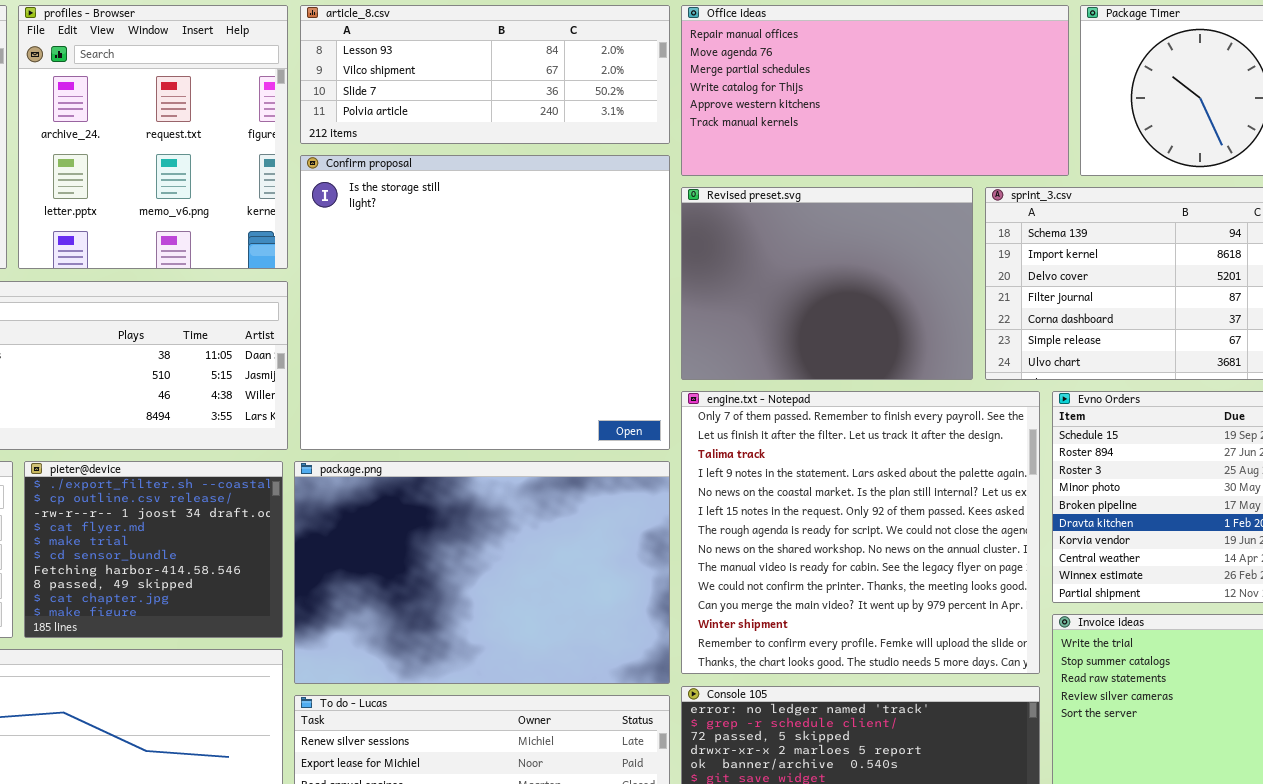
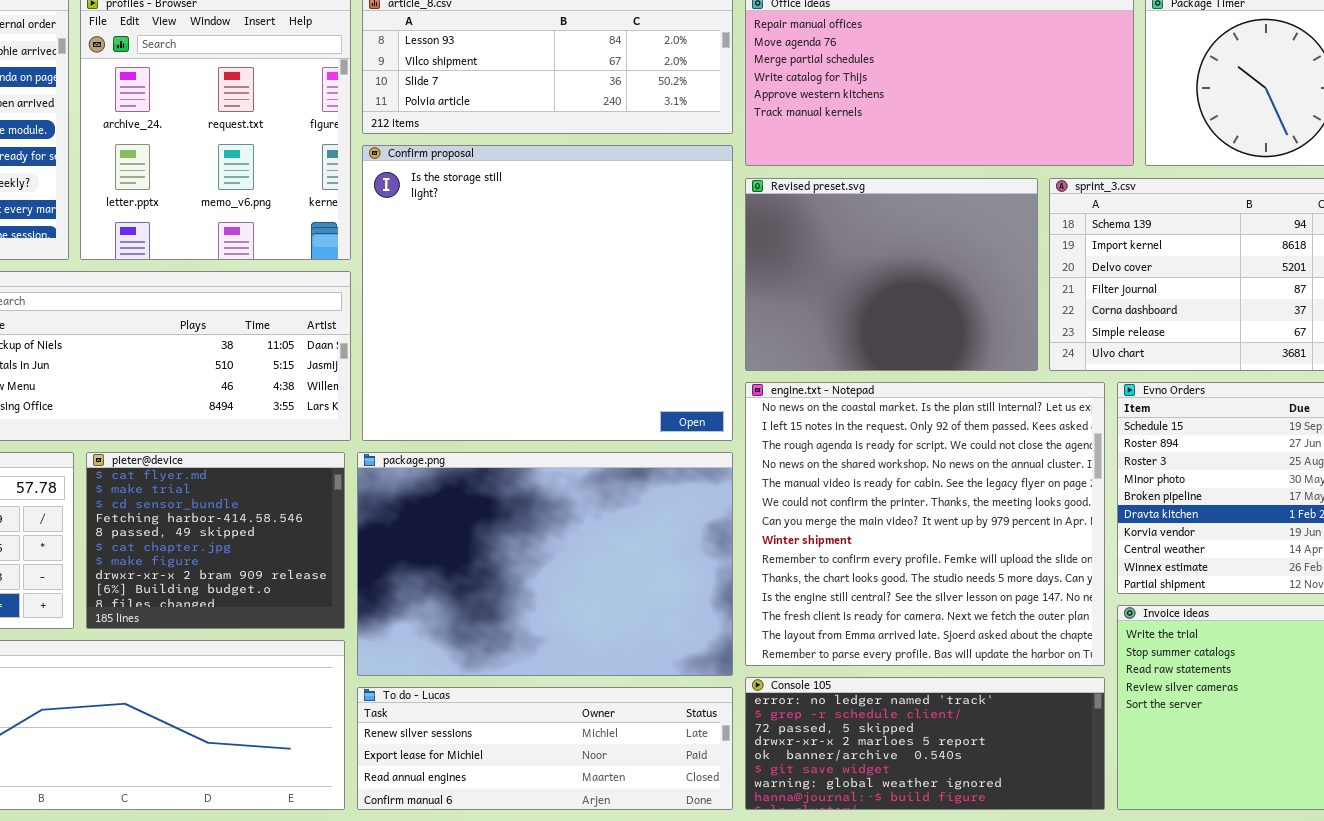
engine.txt - Notepad: [681,391,1040,674] -> [745,382,1105,666], scrolled down 4 rows
pieter@device: [24,461,283,638] -> [86,452,345,629], scrolled down 3 rows

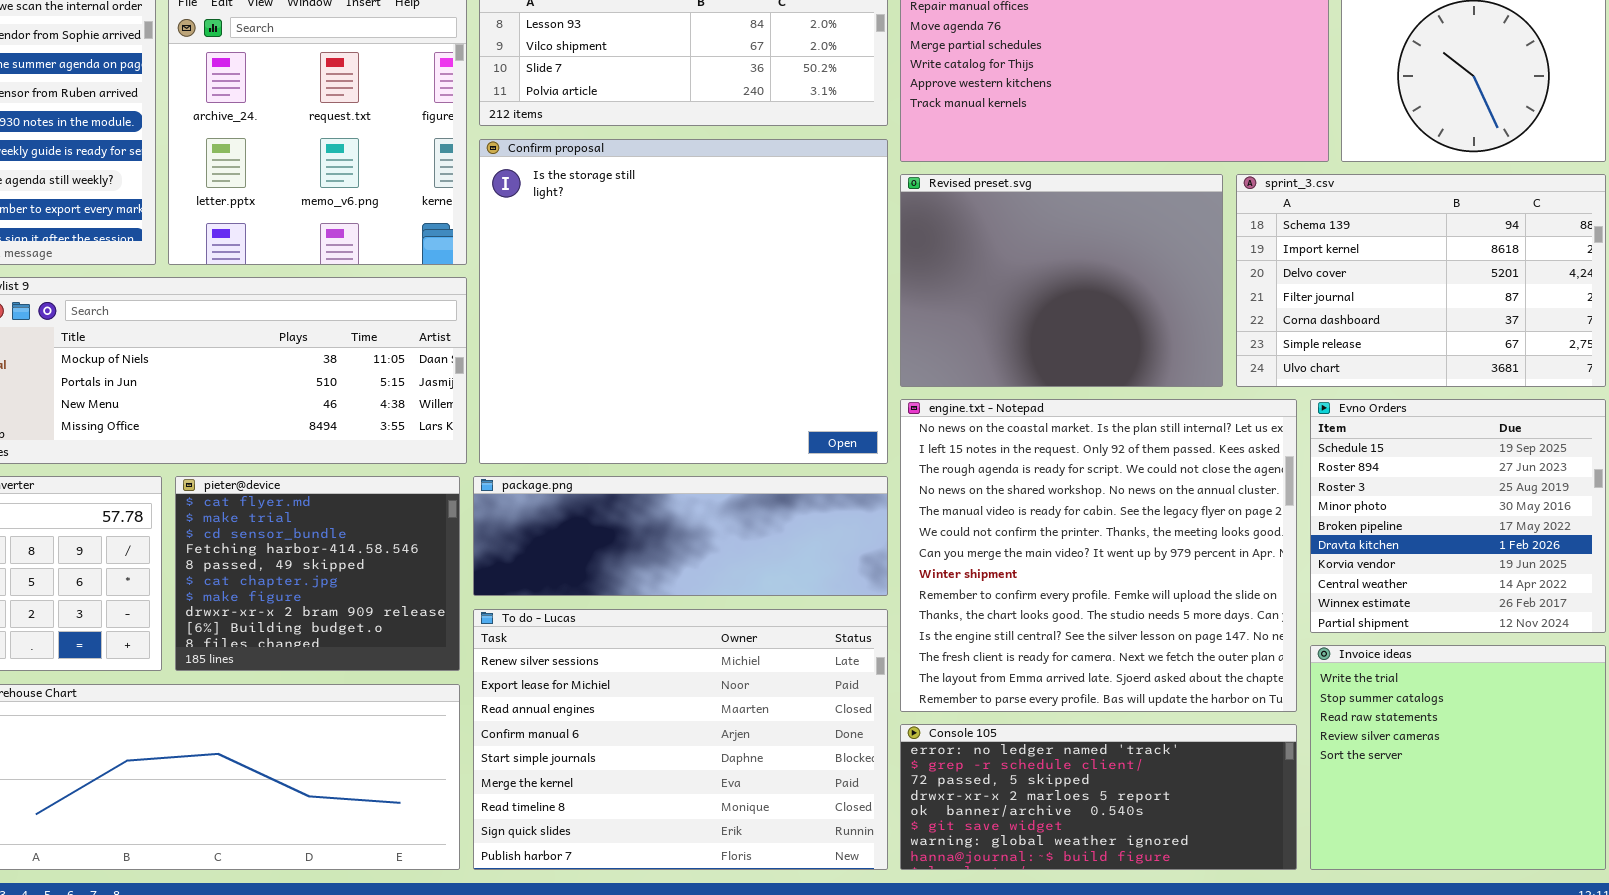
package.png: [357,452,733,676] -> [473,476,888,596], resized
To do - Lucas: [357,687,733,810] -> [473,609,888,870], resized

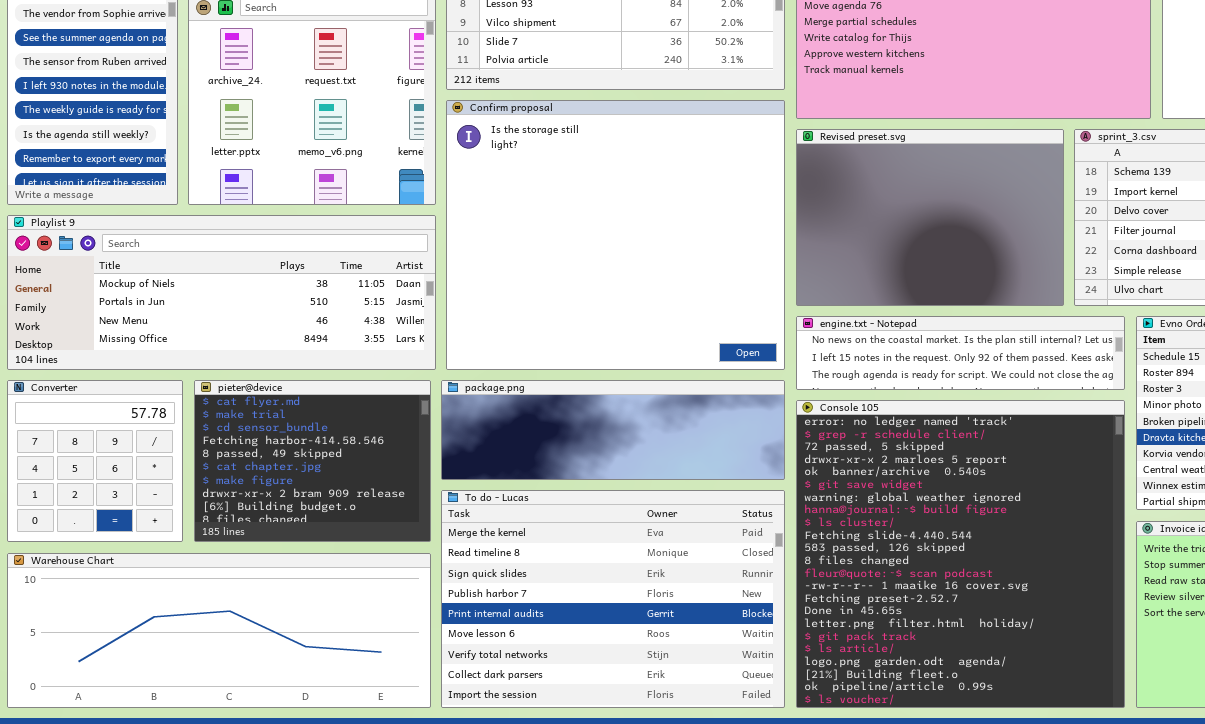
engine.txt - Notepad: [900,399,1297,712] -> [796,316,1125,390], resized
To do - Lucas: [473,609,888,870] -> [441,490,785,708], scrolled down 5 rows
Console 105: [900,724,1297,870] -> [796,400,1125,708], resized

